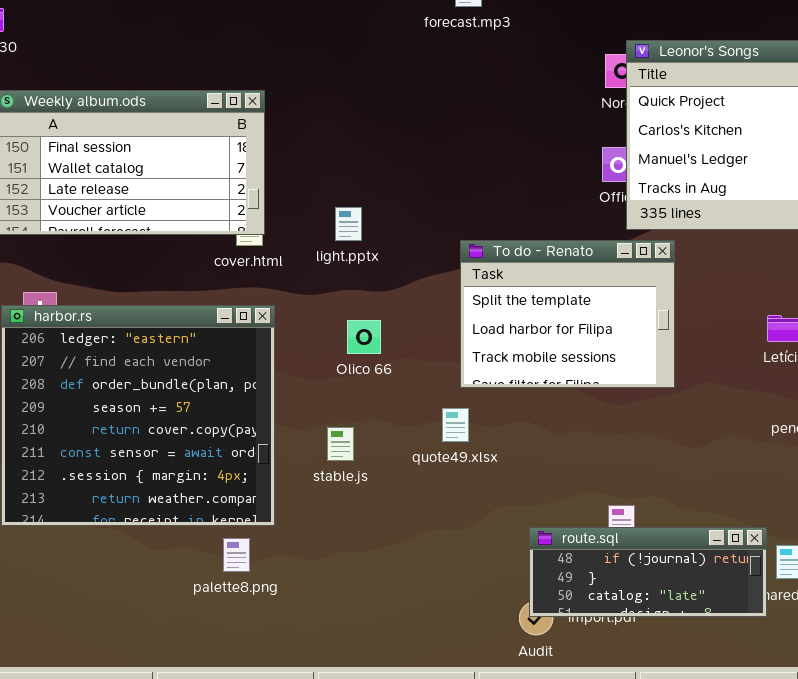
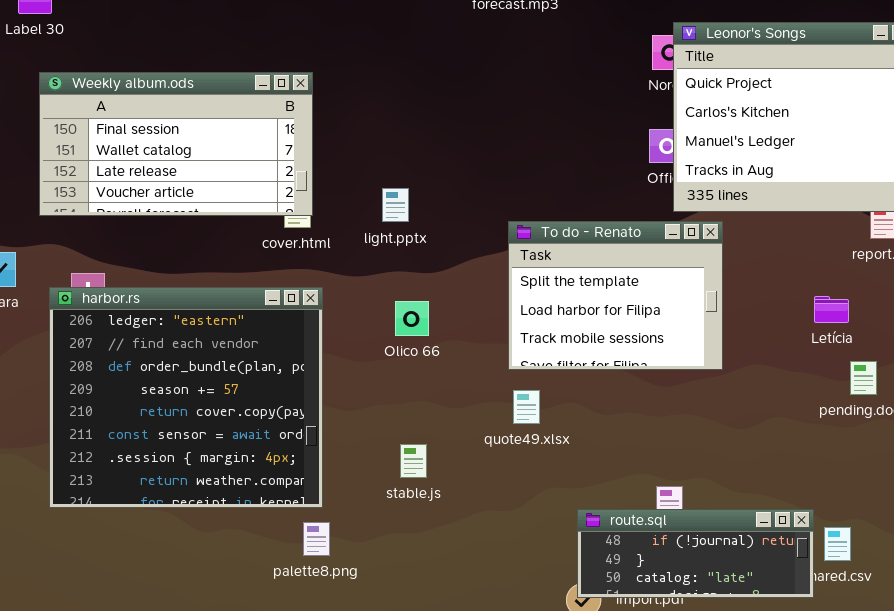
quote49.xlsx: [442,408,469,442] -> [513,390,540,424], moved
stable.js: [327,427,354,461] -> [400,444,427,478], moved
palette8.png: [223,538,250,572] -> [303,522,330,556], moved

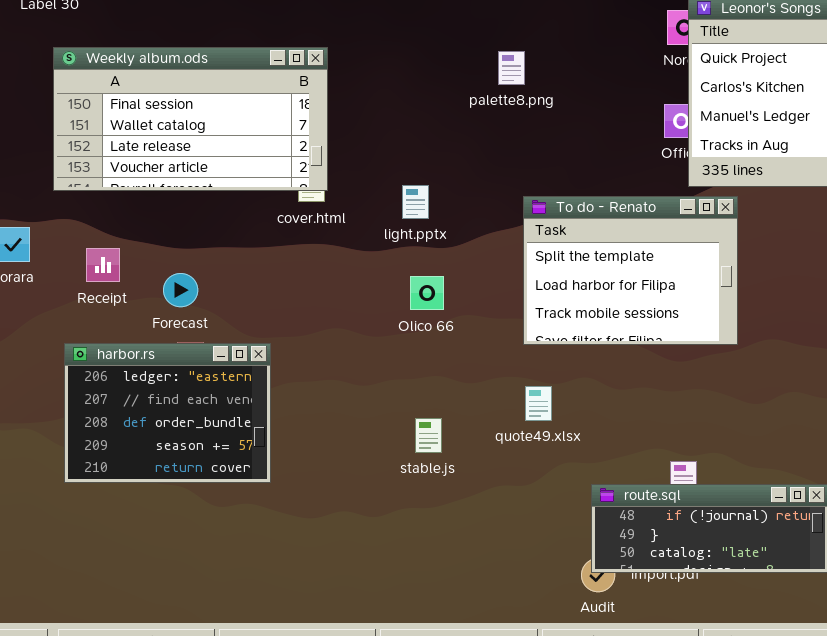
light.pptx: [382,188,409,222] -> [402,185,429,219], moved
harbor.rs: [49,287,323,508] -> [64,343,271,483], resized
quote49.xlsx: [513,390,540,424] -> [525,386,552,421], moved
palette8.png: [303,522,330,556] -> [498,51,525,85], moved

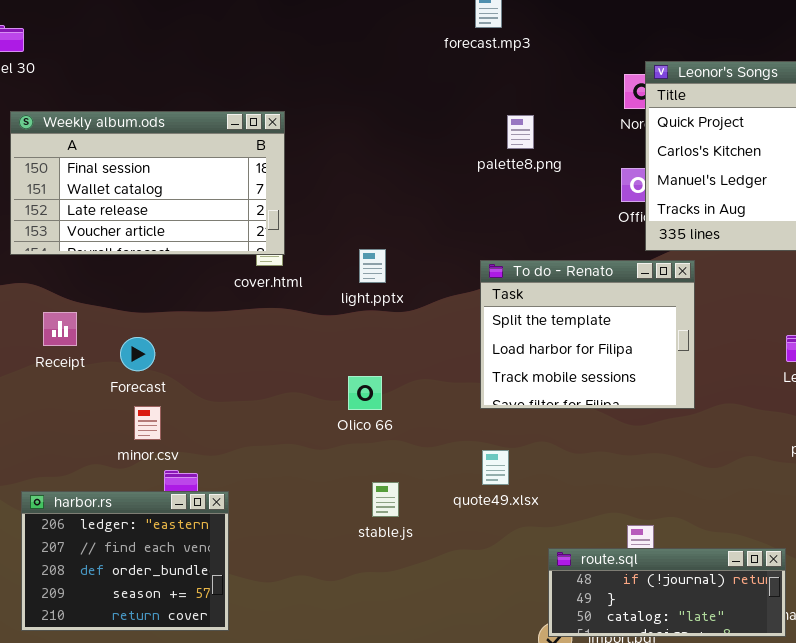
palette8.png: [498,51,525,85] -> [507,115,534,149], moved
Olico 66: [410,276,444,310] -> [348,376,382,410], moved
harbor.rs: [64,343,271,483] -> [21,491,229,631], moved

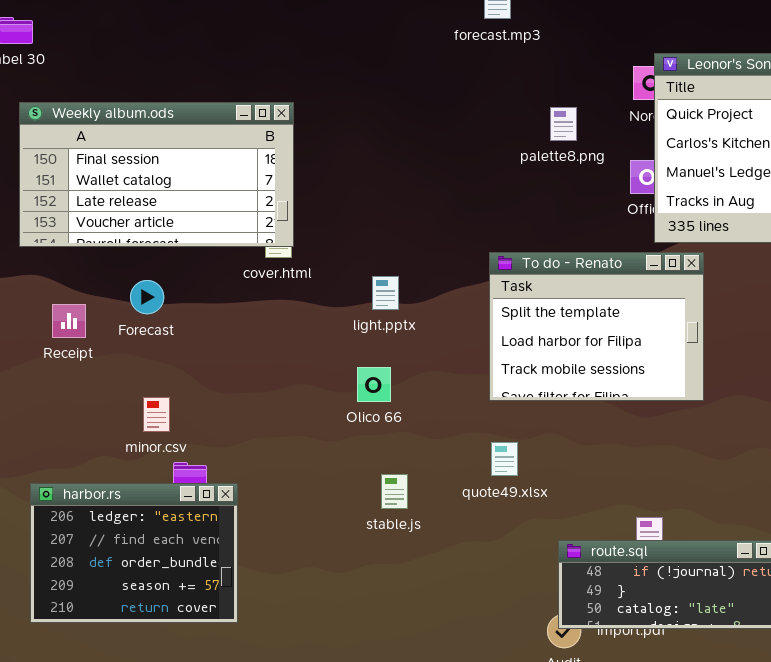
palette8.png: [507,115,534,149] -> [550,107,577,141], moved
light.pptx: [359,249,386,283] -> [372,276,399,310], moved
Forecast: [120,337,155,371] -> [130,280,164,314], moved

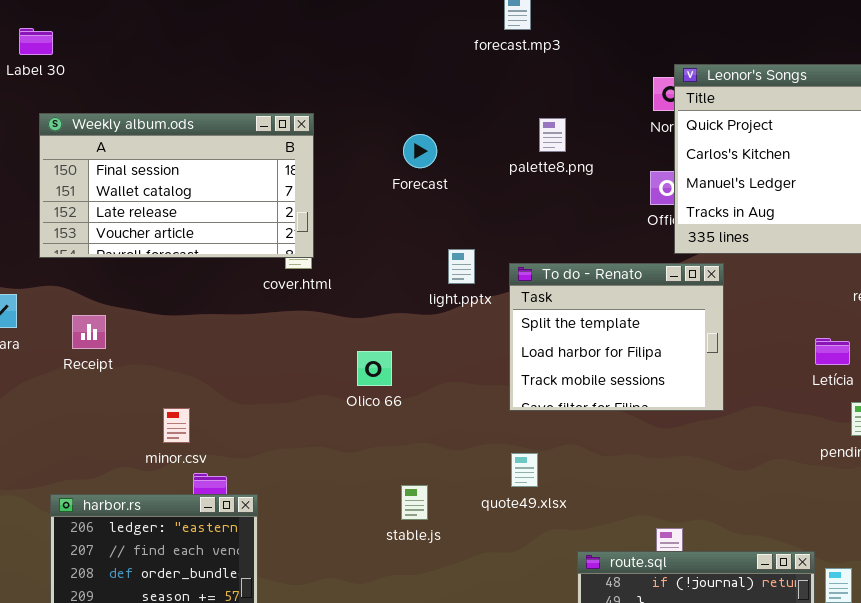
palette8.png: [550,107,577,141] -> [539,118,566,152], moved
light.pptx: [372,276,399,310] -> [448,249,475,284], moved
Forecast: [130,280,164,314] -> [403,134,437,168], moved
Olico 66: [357,367,391,402] -> [357,351,392,386], moved

